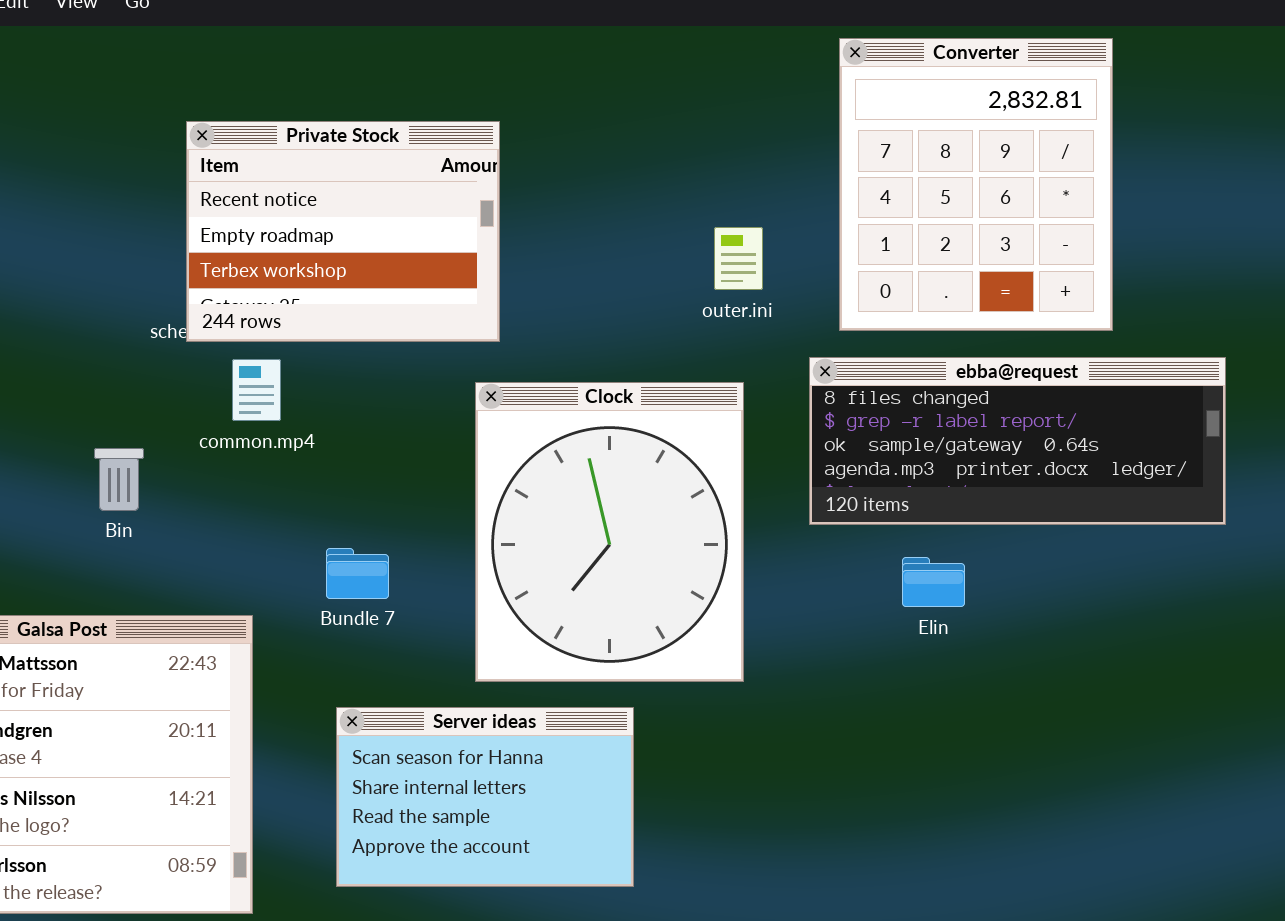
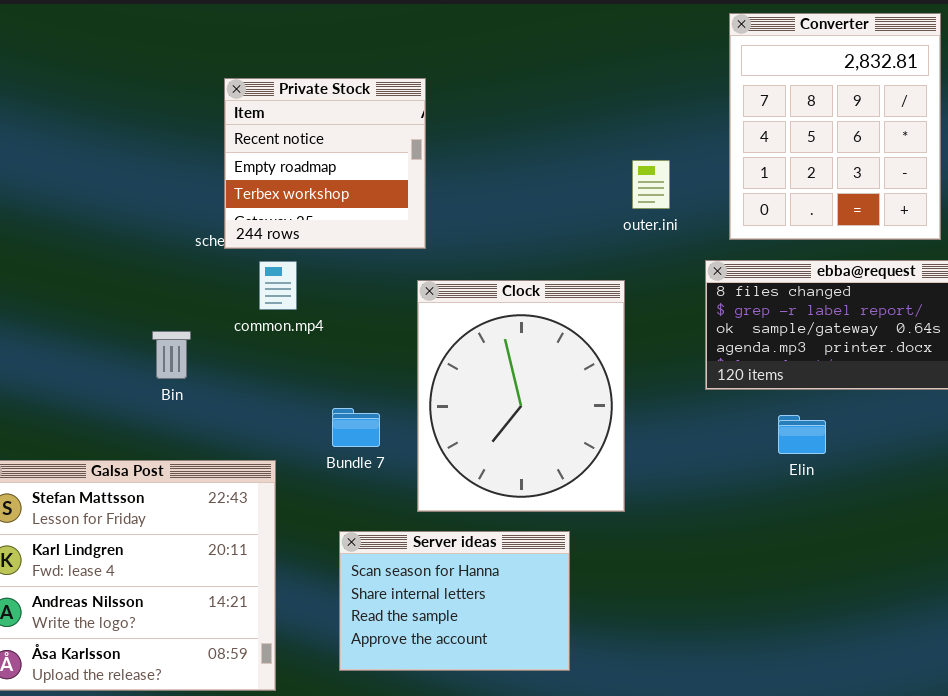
Private Stock: [186,121,500,342] -> [224,78,426,249], resized
Clock: [475,382,744,682] -> [417,280,625,512], moved

